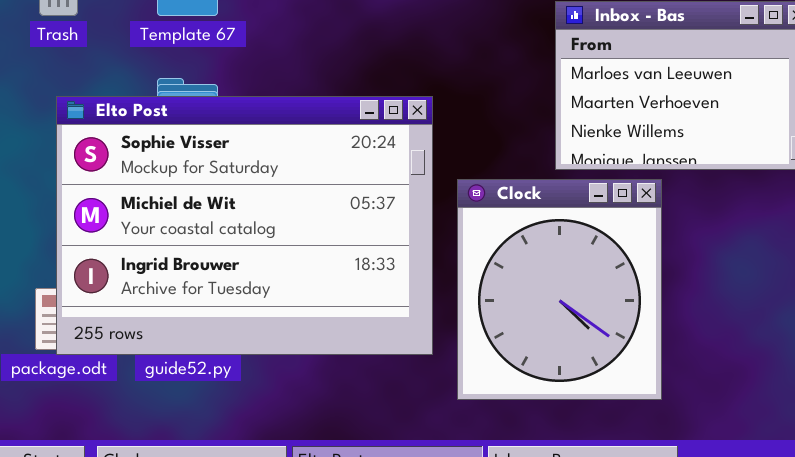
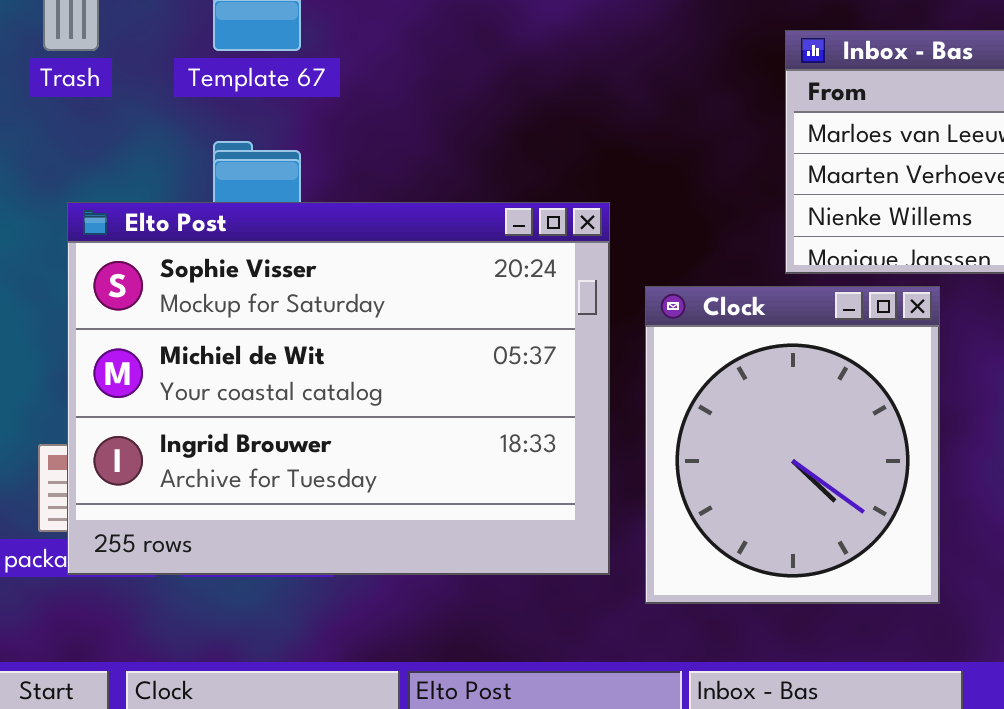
Elto Post: [56,96,433,355] -> [67,202,610,575], moved

